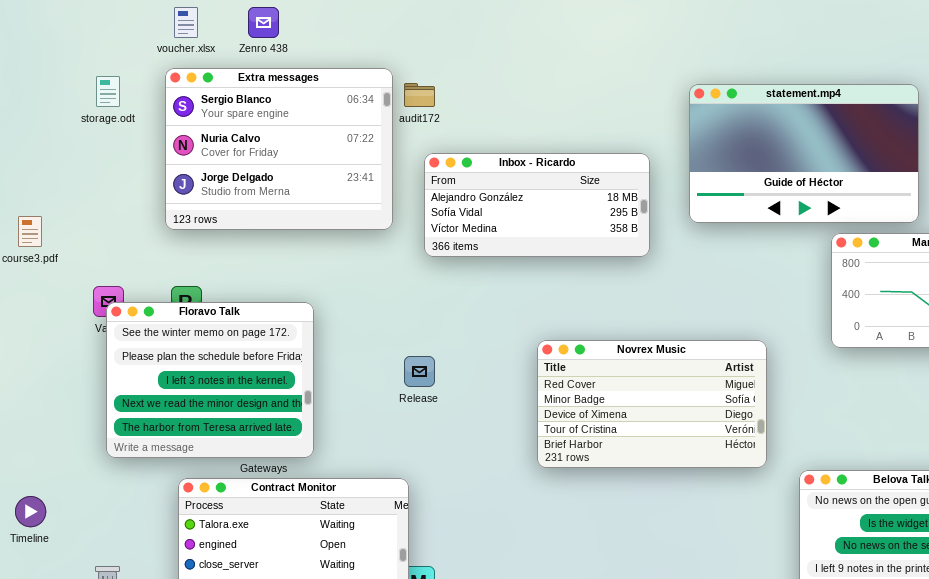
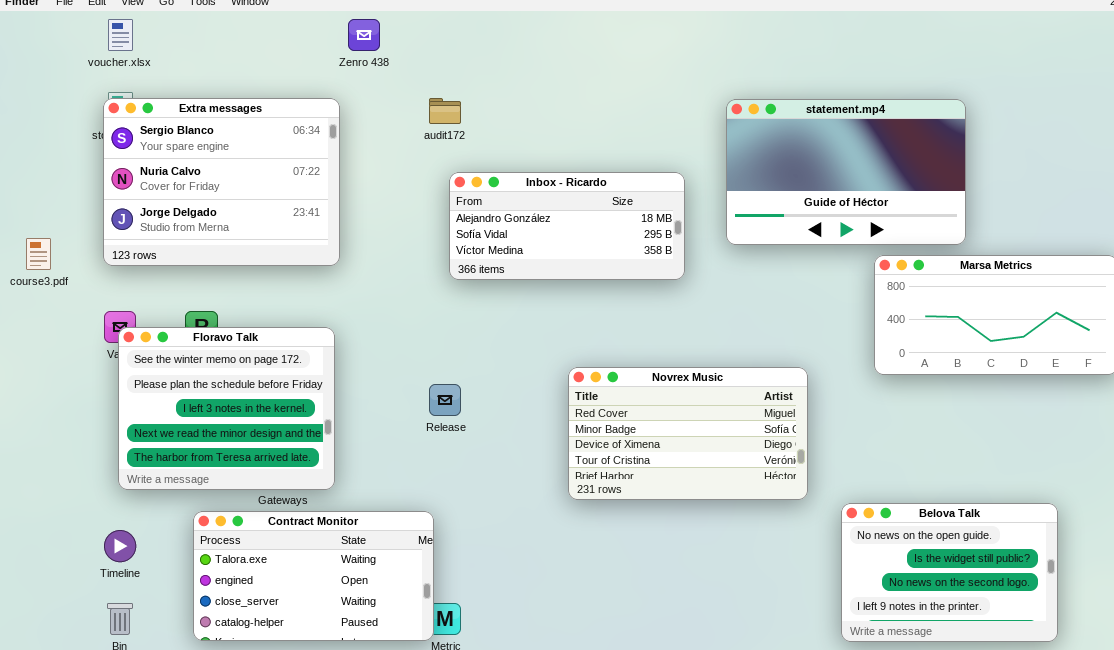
voucher.xlsx: [174,7,198,38] -> [108,19,133,51], moved
Zenro 438: [248,7,279,38] -> [348,19,380,51], moved
Extra messages: [165,68,393,230] -> [103,98,340,266], moved
Timeline: [15,496,46,527] -> [104,530,136,562], moved

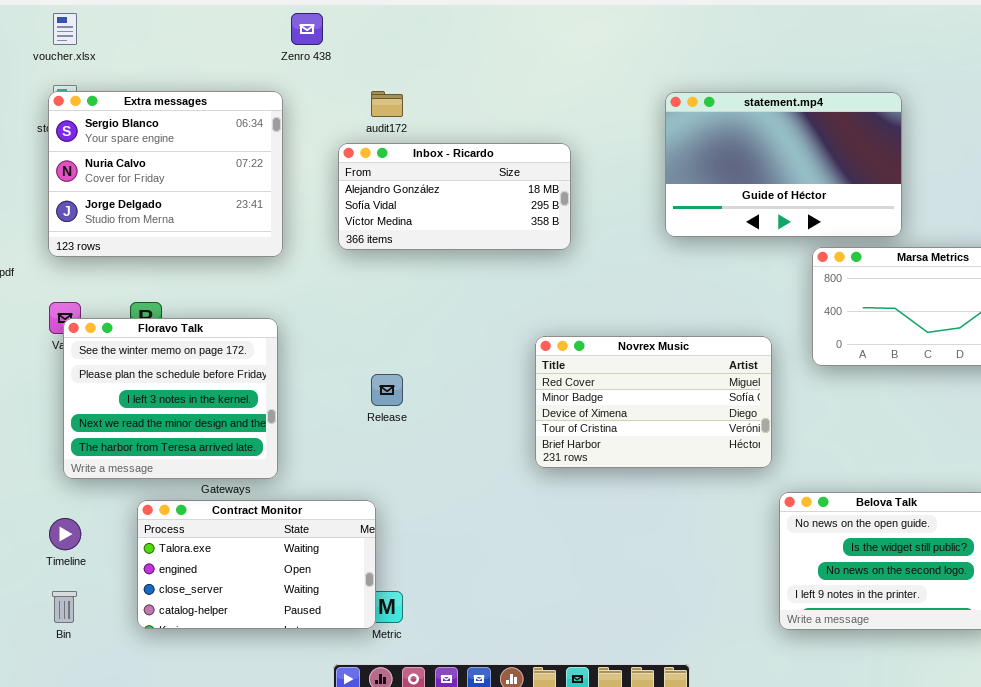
Inbox - Ricardo: [449,172,685,280] -> [338,143,571,250], moved
Novrex Music: [568,367,808,500] -> [535,336,772,468], moved

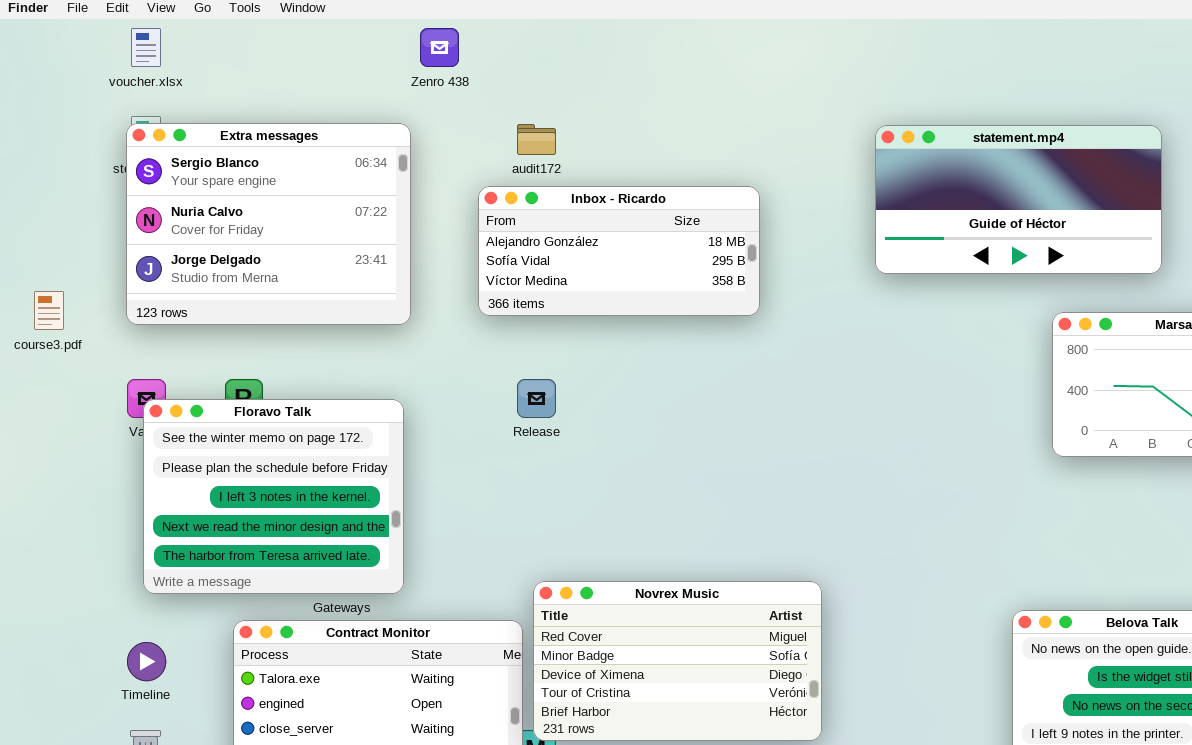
statement.mp4: [665,92,902,237] -> [875,125,1162,274], resized
Novrex Music: [535,336,772,468] -> [533,581,822,741], moved
Release: [371,374,403,406] -> [517,379,556,418], moved

